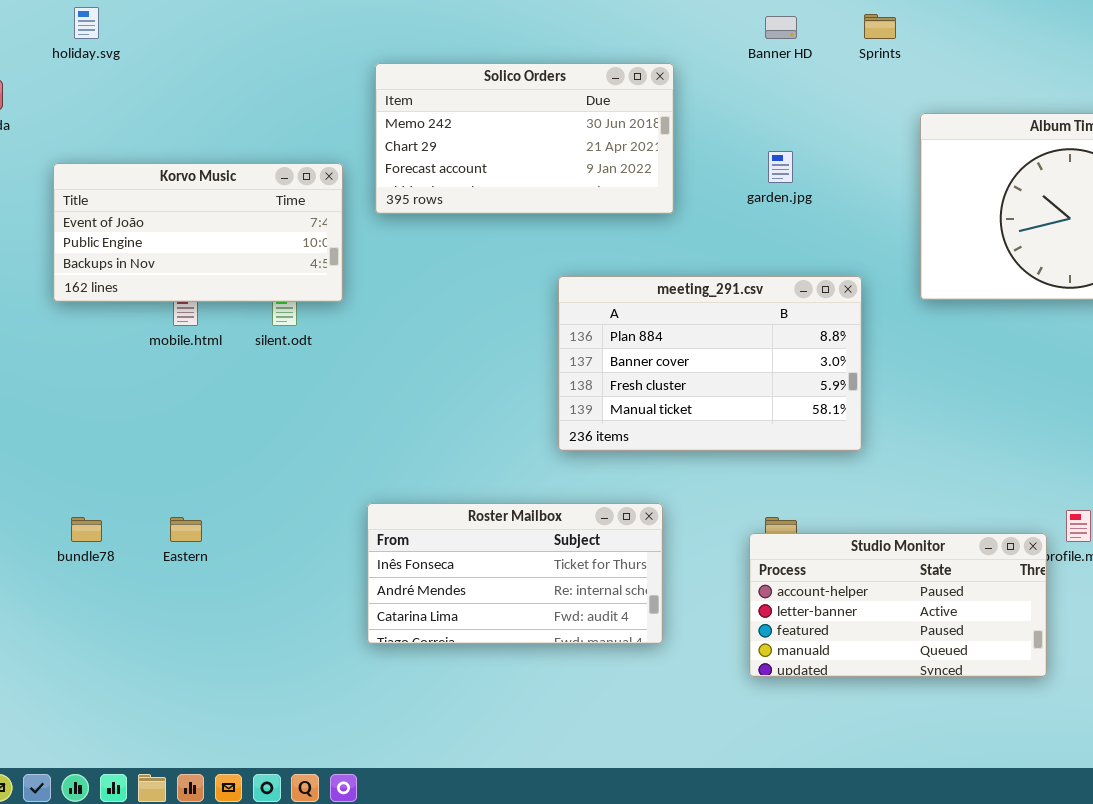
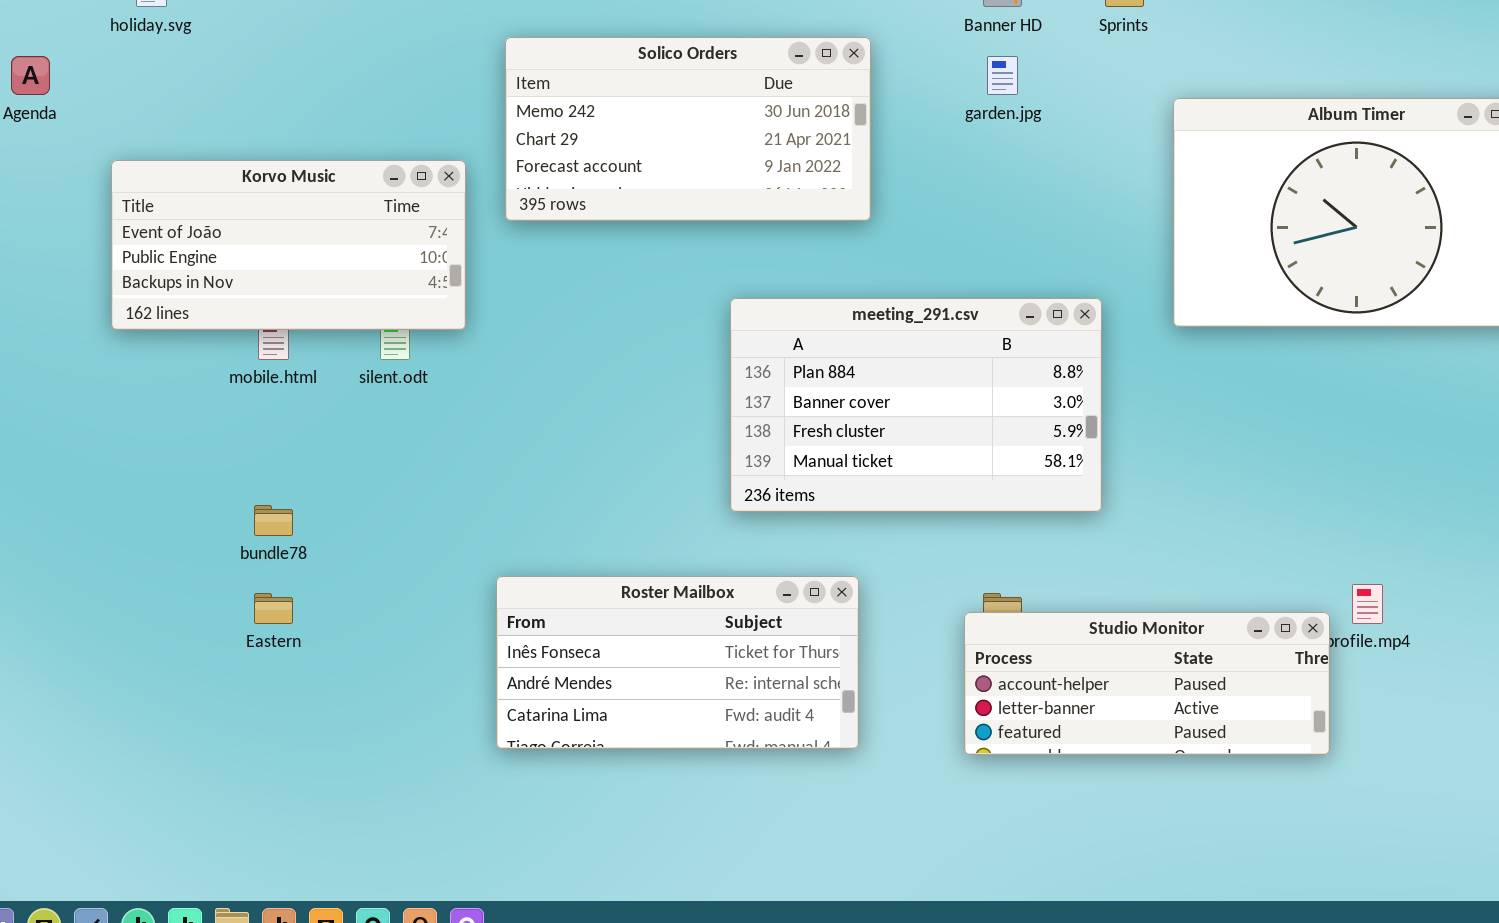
garden.jpg: [768,151,793,183] -> [987,56,1018,95], moved
bundle78: [71,517,102,542] -> [254,505,293,536], moved
Studio Monitor: [749,533,1047,677] -> [964,612,1330,755], resized

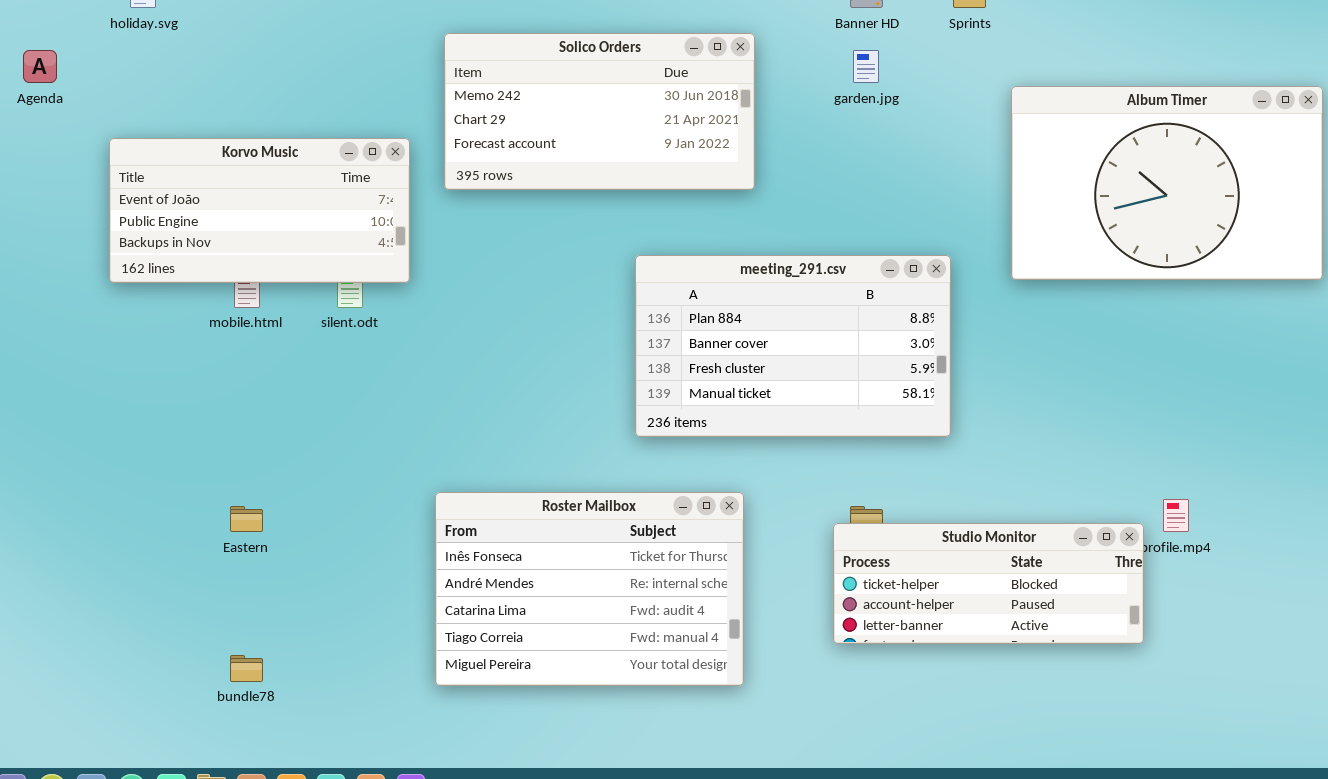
bundle78: [254,505,293,536] -> [230,655,263,682], moved
Roster Mailbox: [496,576,859,749] -> [435,492,744,686], resized
Studio Monitor: [964,612,1330,755] -> [833,523,1144,644], scrolled up 1 row

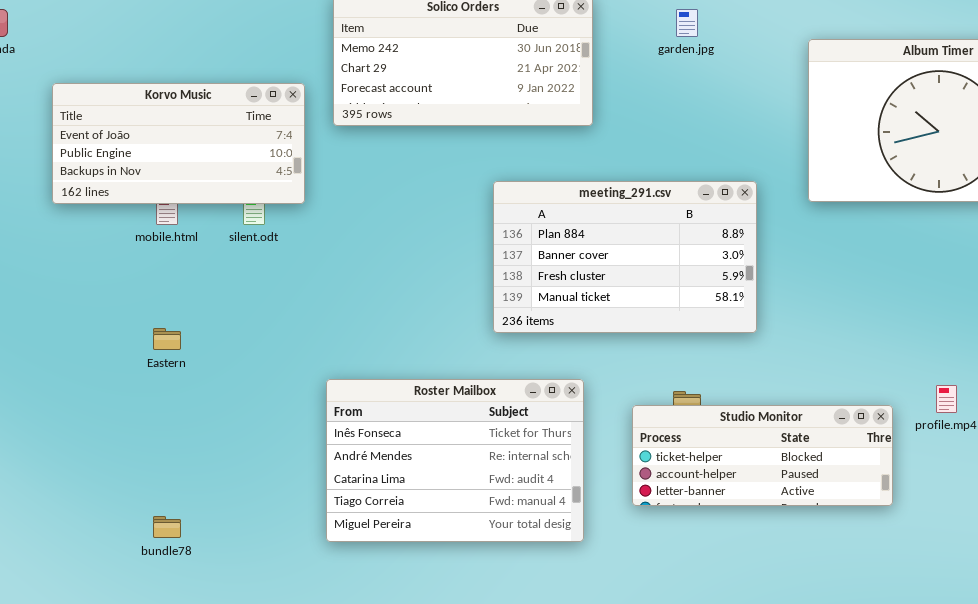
Eastern: [230,506,263,532] -> [153,328,181,350], moved
Studio Monitor: [833,523,1144,644] -> [632,405,893,506], moved

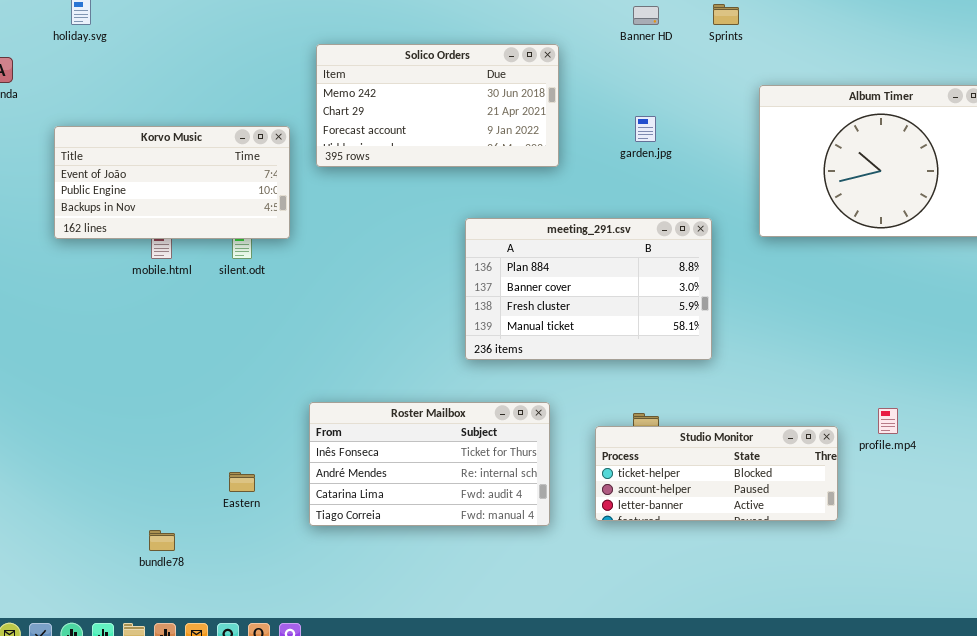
garden.jpg: [676,9,698,37] -> [635,116,656,142], moved
Eastern: [153,328,181,350] -> [229,472,255,492], moved
Roster Mailbox: [326,379,584,542] -> [309,402,550,526], resized

